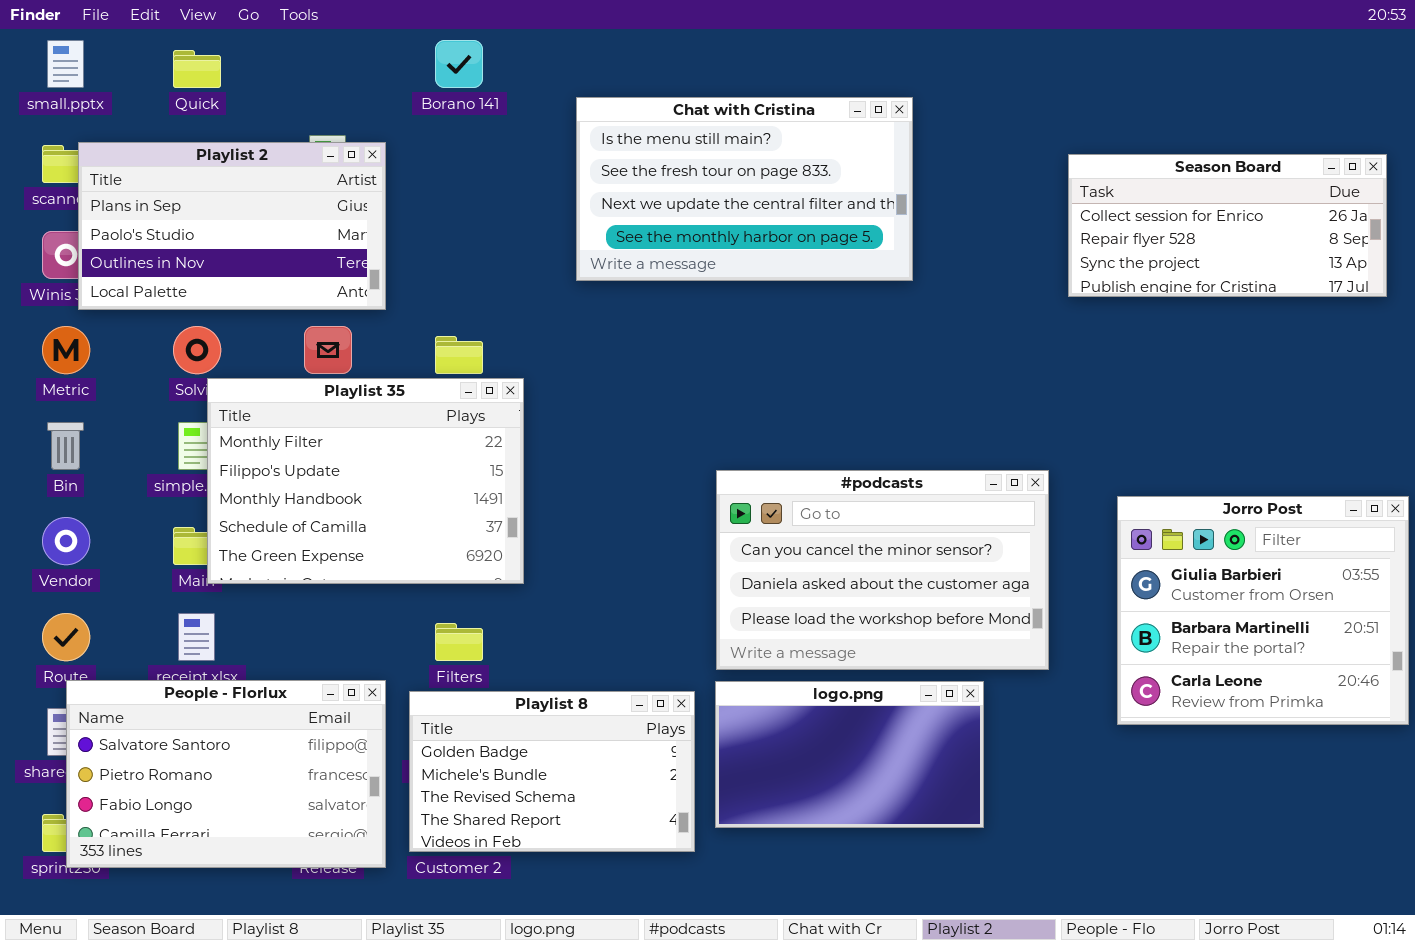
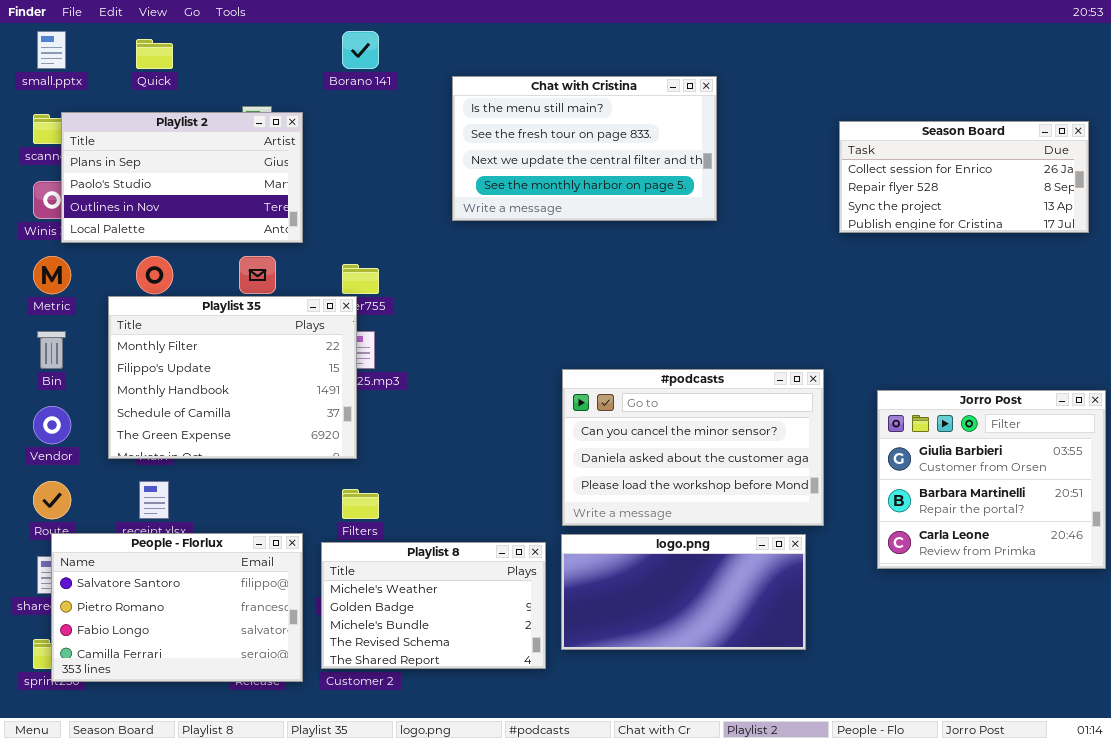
Playlist 35: [207,378,524,584] -> [108,296,357,459], moved
logo.png: [715,681,984,828] -> [561,534,806,650], resized
Playlist 8: [409,691,695,852] -> [321,542,546,669], scrolled up 1 row

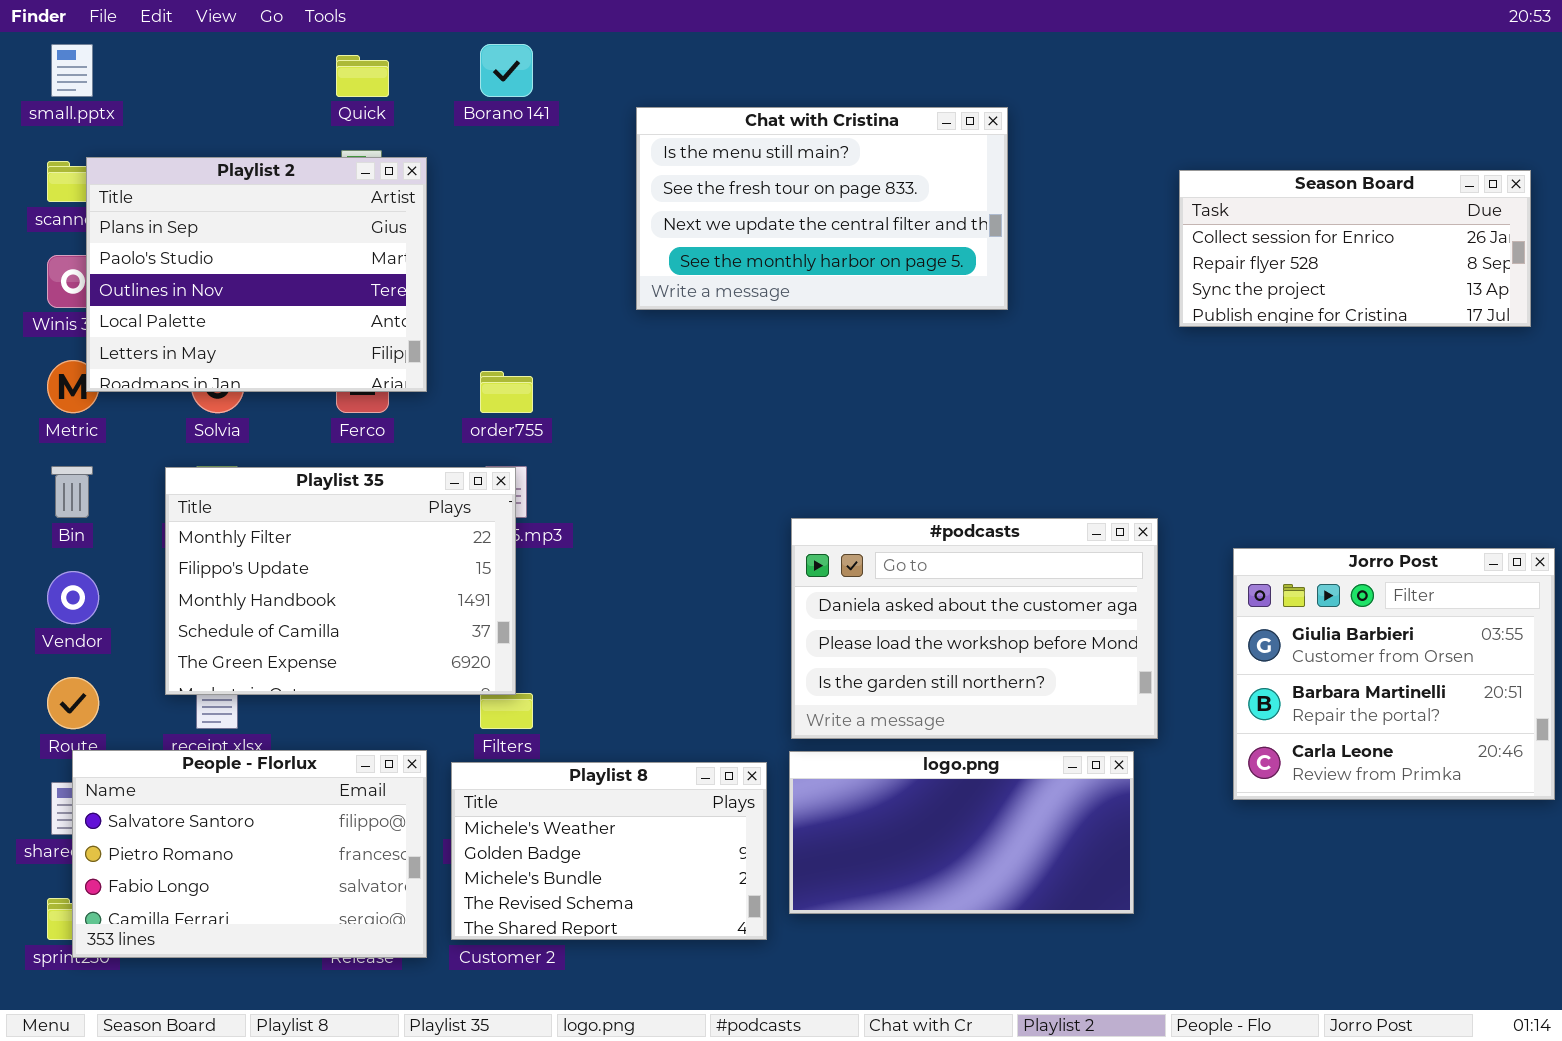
Quick: [136,39,173,69] -> [336,55,389,97], moved
Playlist 2: [61,112,303,243] -> [86,157,427,392], resized
Playlist 35: [108,296,357,459] -> [165,467,516,695], moved
#podcasts: [562,369,824,526] -> [791,518,1158,739], scrolled down 1 row

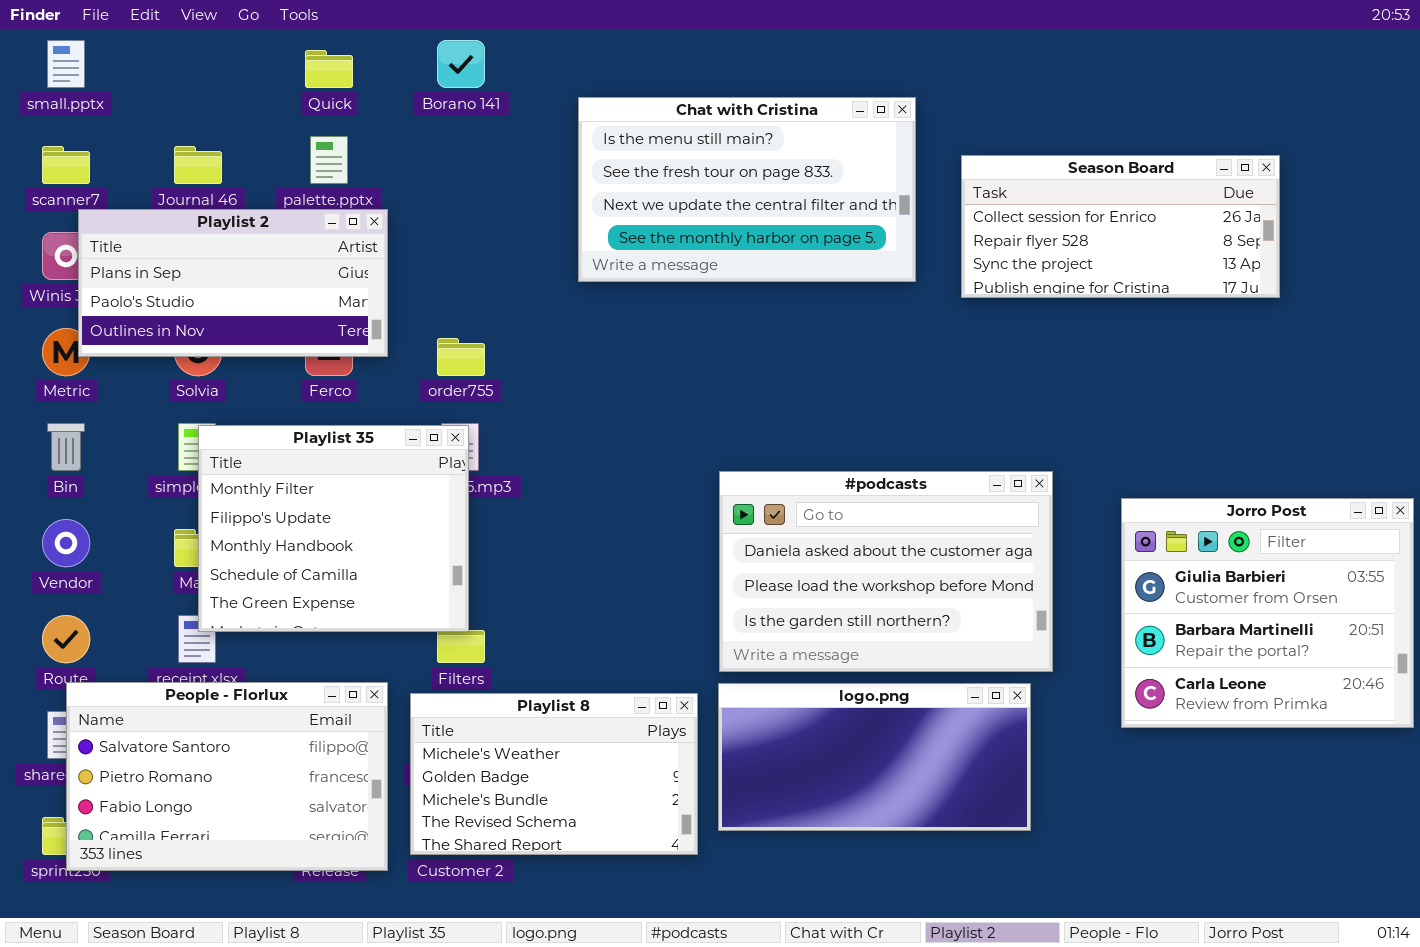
Playlist 2: [86,157,427,392] -> [78,209,388,357], resized
Season Board: [1179,170,1531,327] -> [961,155,1280,298], moved
Playlist 35: [165,467,516,695] -> [198,425,469,632], resized

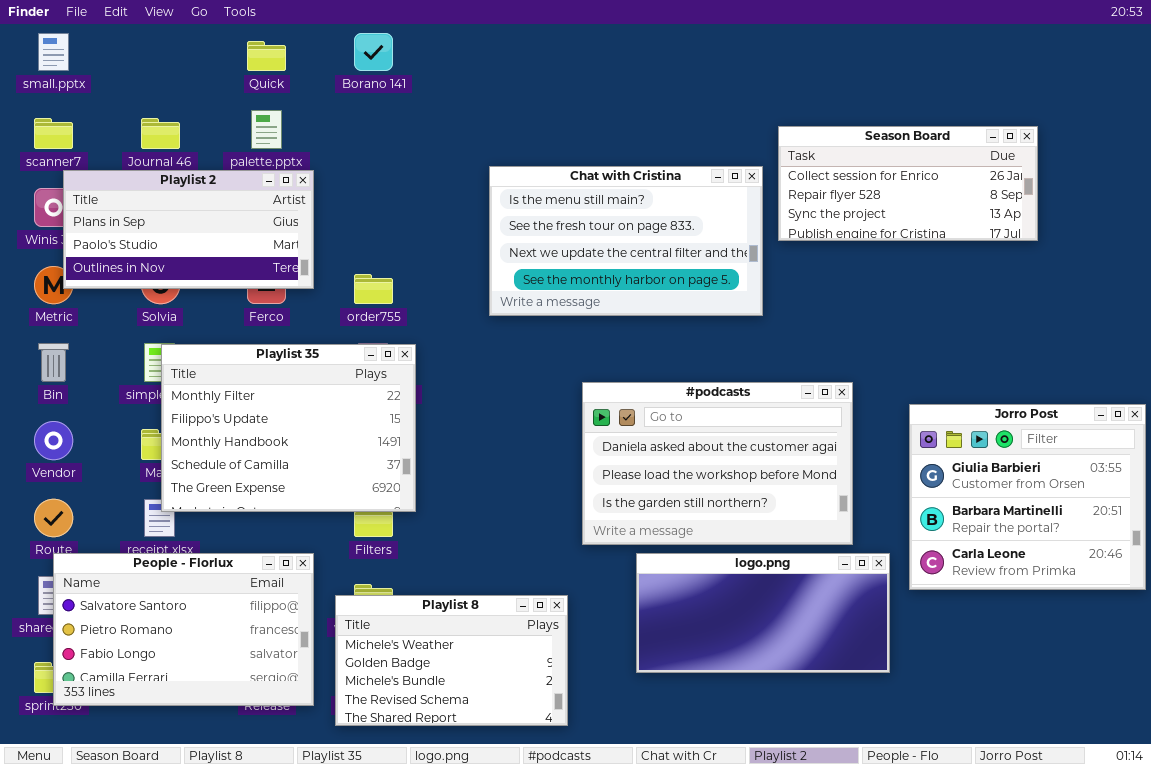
Chat with Cristina: [578,97,916,282] -> [489,166,763,316], moved
Playlist 35: [198,425,469,632] -> [161,344,416,512], resized
logo.png: [718,683,1031,831] -> [636,553,890,673], moved
Playlist 8: [410,693,698,855] -> [335,595,568,726], moved

